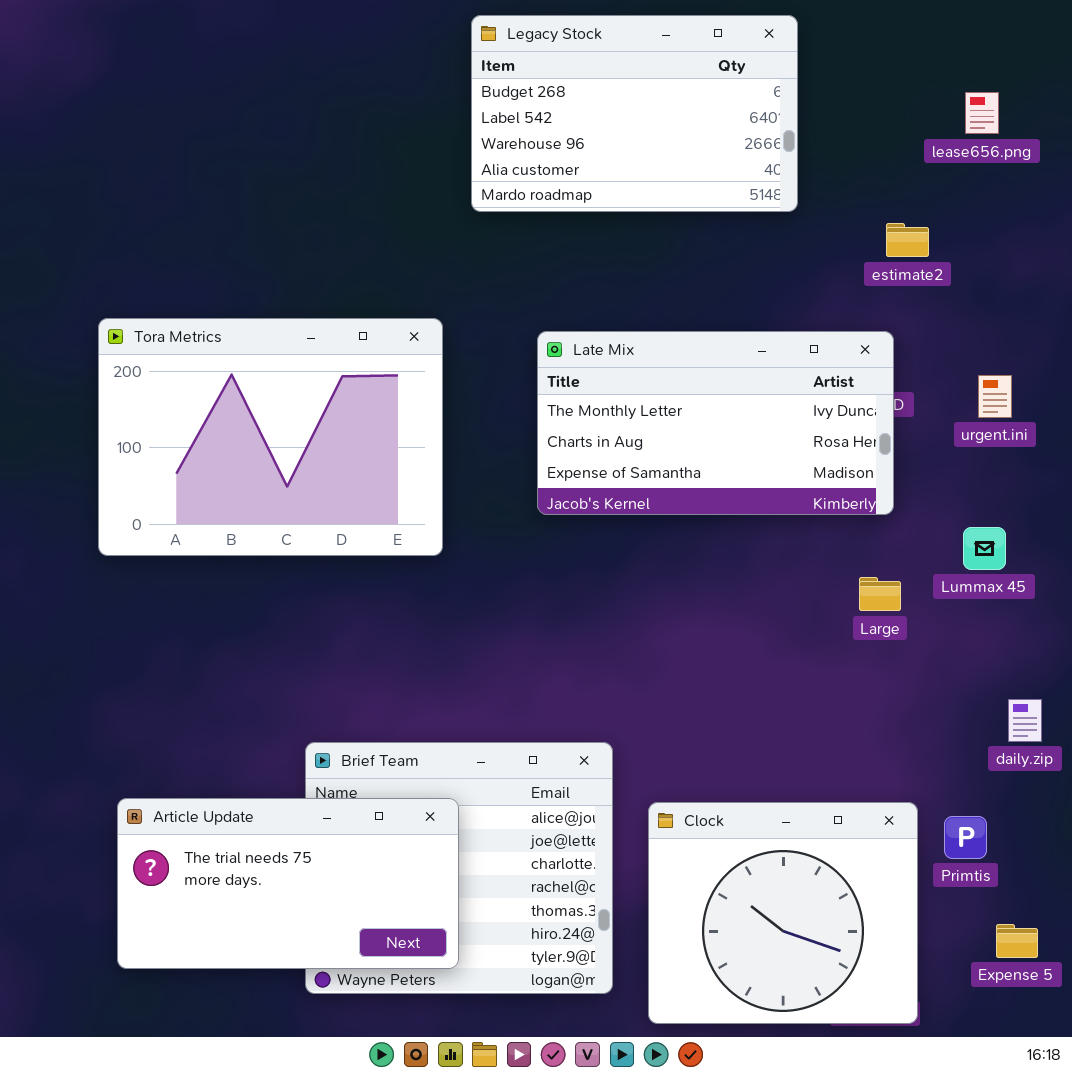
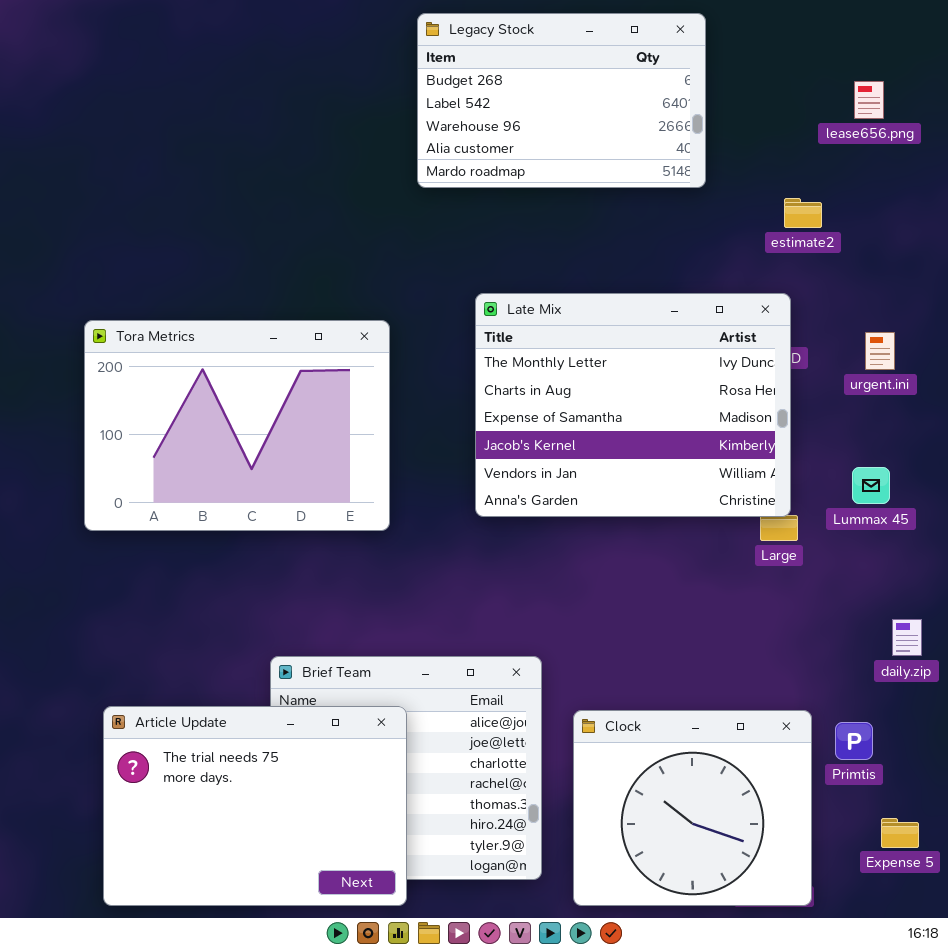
Tora Metrics: [98,318,443,556] -> [84,320,390,531], moved
Late Mix: [537,331,894,515] -> [475,293,791,517], resized
Article Update: [117,798,459,969] -> [103,706,407,906], resized

